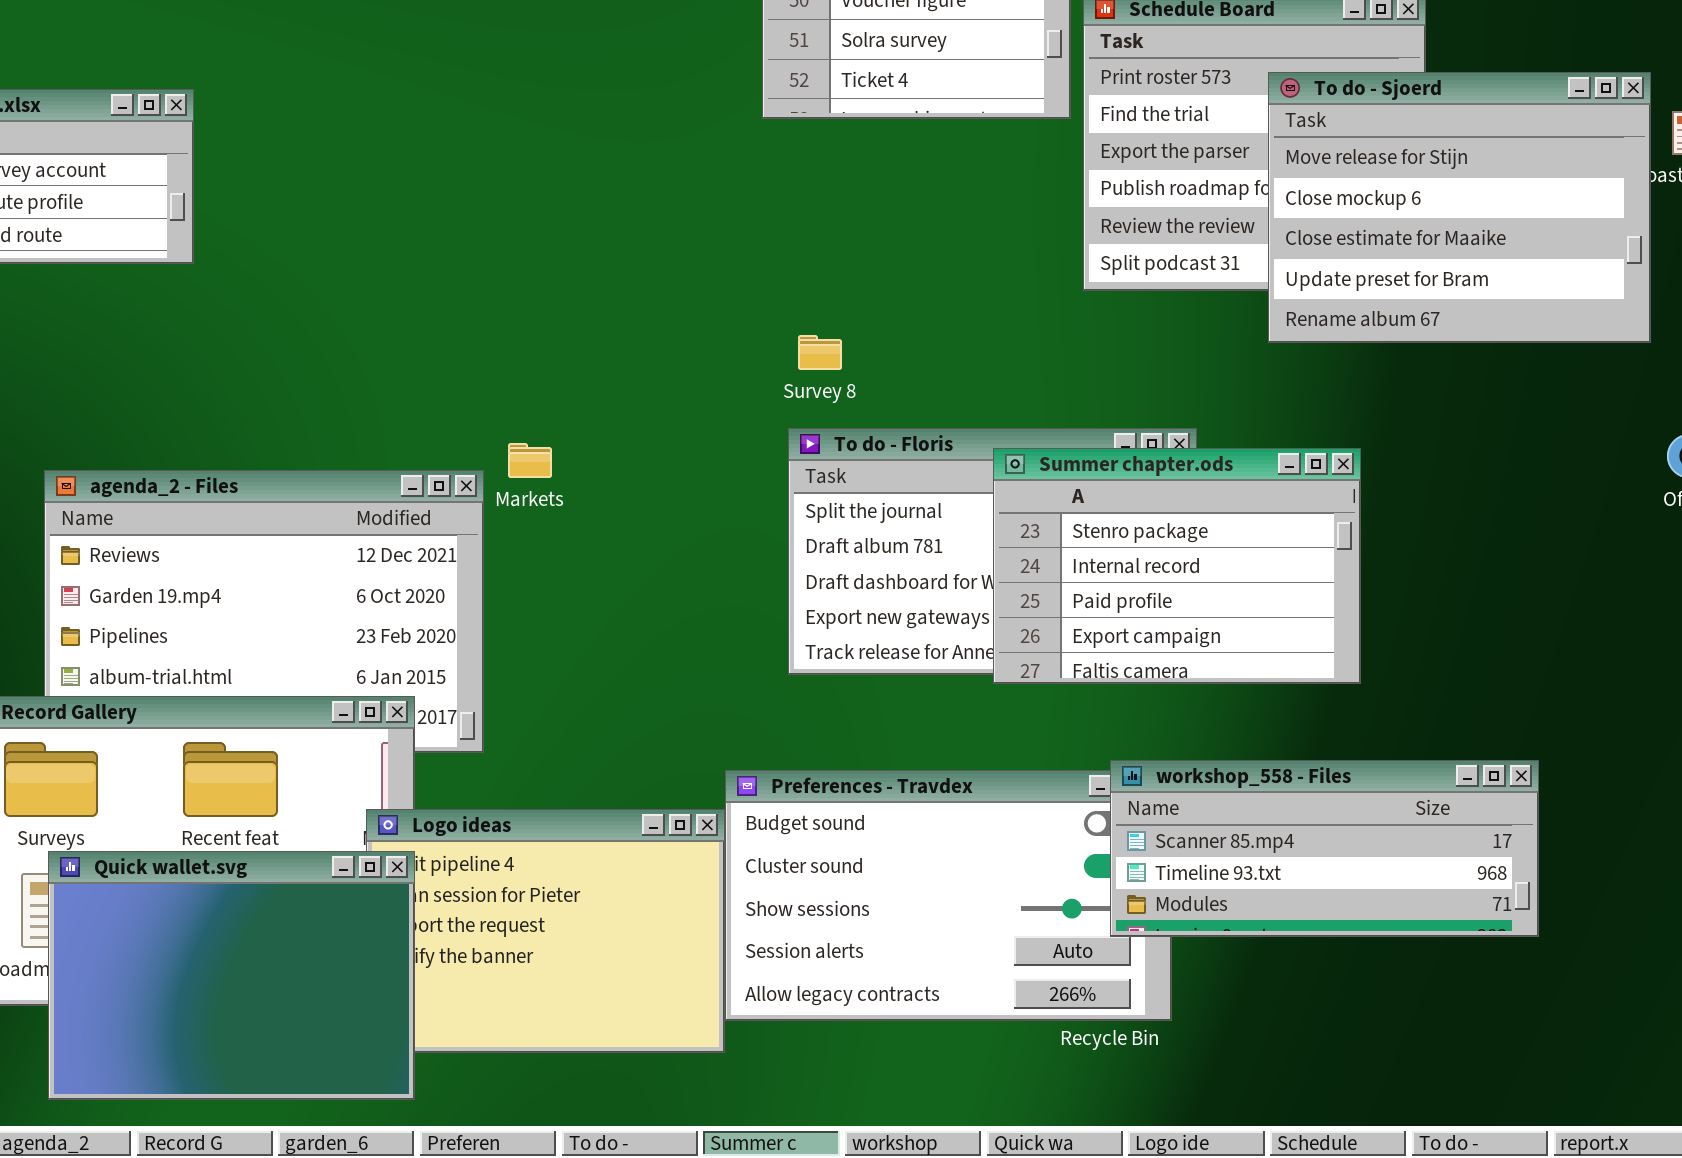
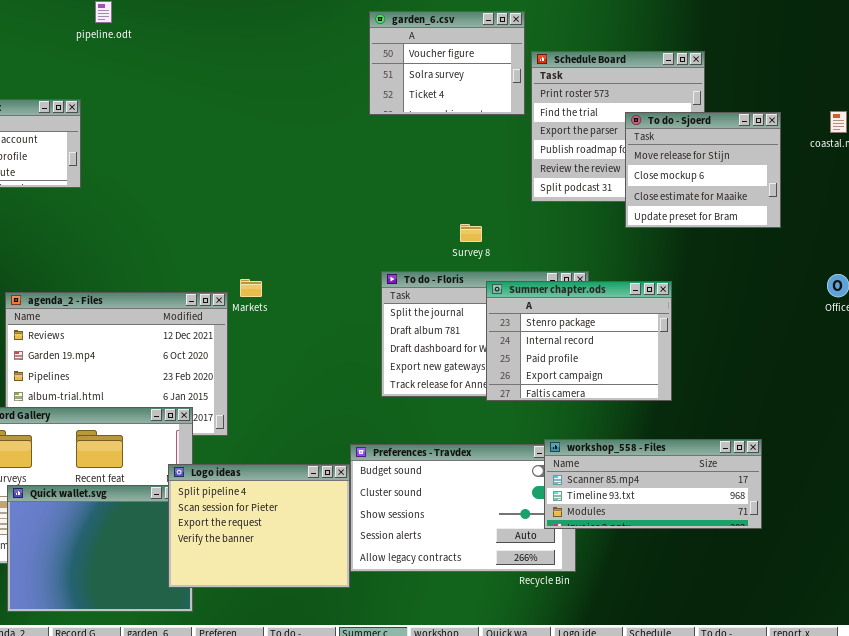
To do - Sjoerd: [1268,72,1651,343] -> [625,112,781,228], resized
Survey 8: [798,335,842,370] -> [460,224,482,242], moved
Logo ideas: [366,809,725,1053] -> [168,464,350,588], raised

